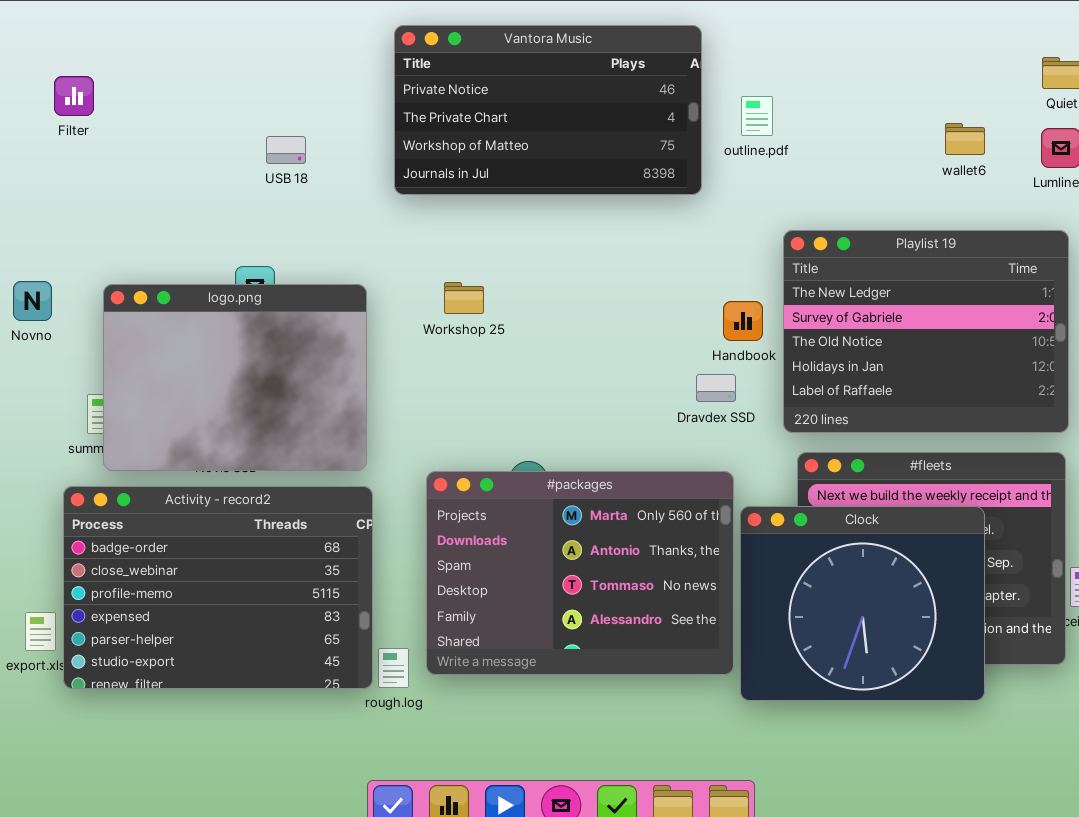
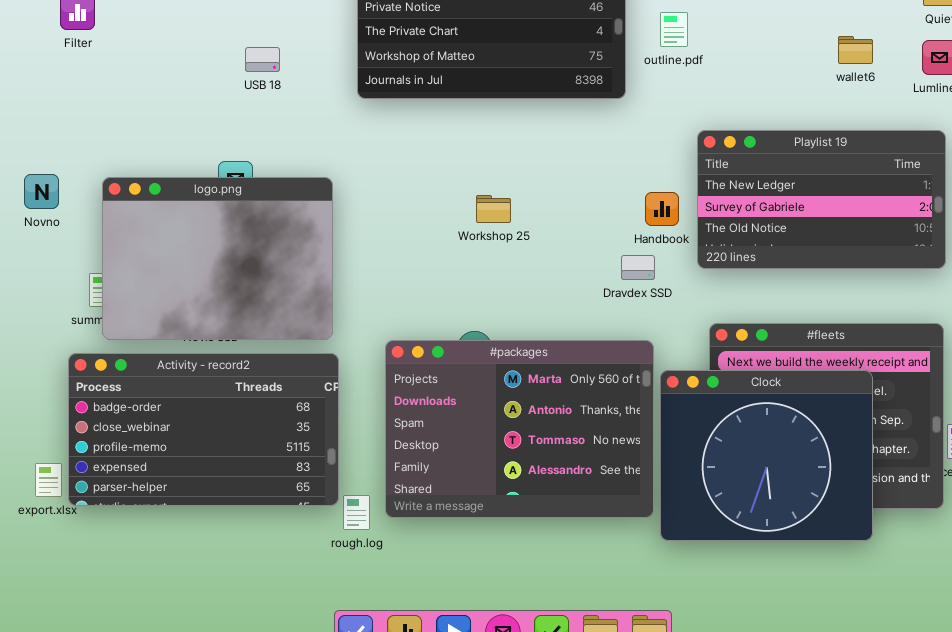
Playlist 19: [783,230,1069,433] -> [697,130,946,269], resized
Workshop 25: [444,282,484,314] -> [476,195,511,223], moved
Activity - record2: [63,486,373,689] -> [68,353,339,506], resized

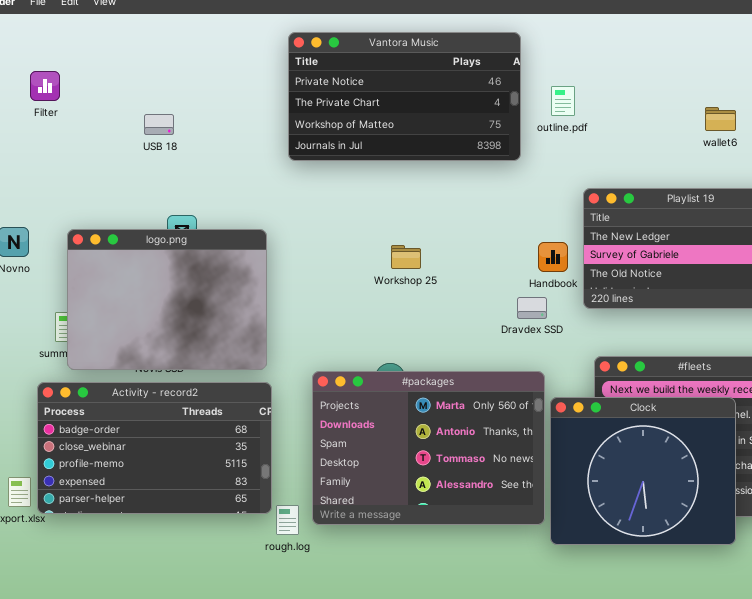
USB 18: [245,47,280,72] -> [144,114,174,135], moved

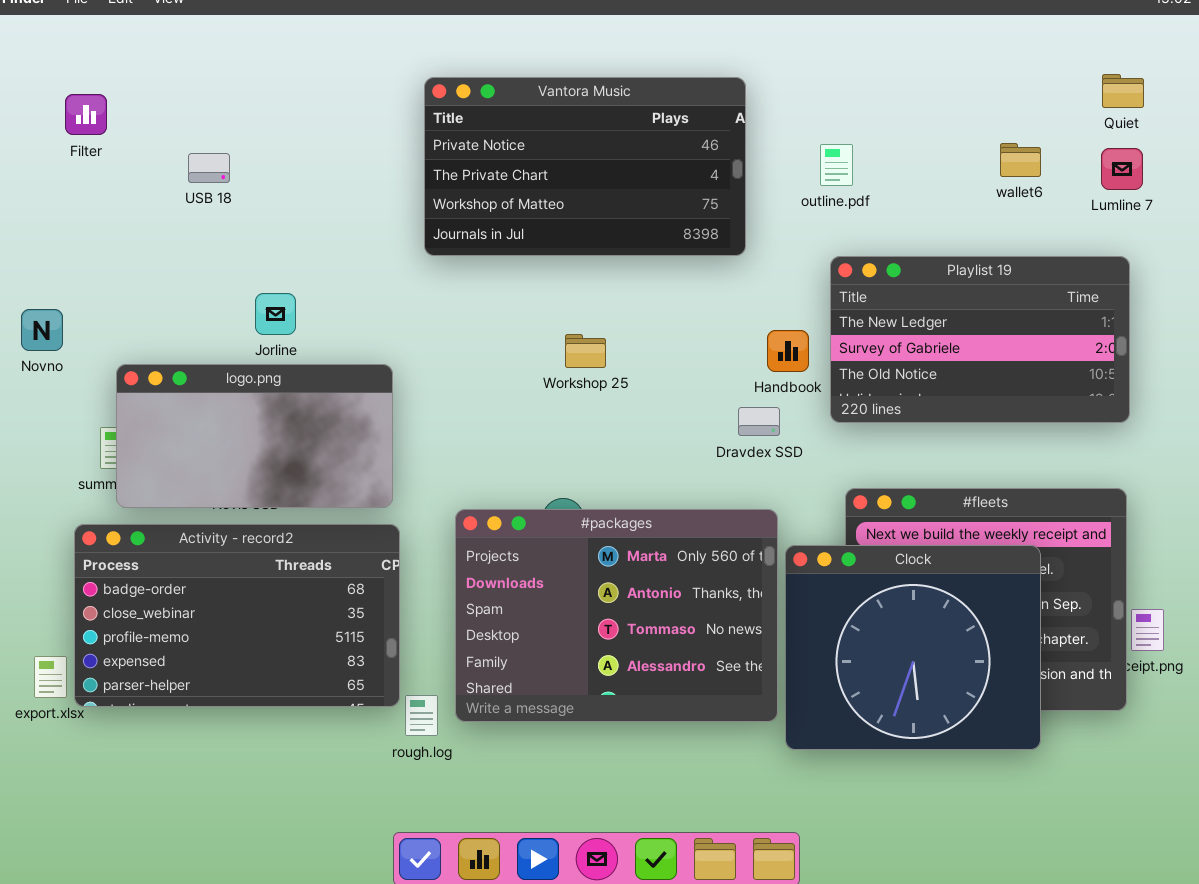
Vantora Music: [288,32,521,161] -> [424,77,746,256], moved
outline.pdf: [551,86,575,116] -> [820,144,853,186], moved
USB 18: [144,114,174,135] -> [188,153,230,183], moved
logo.png: [67,229,267,370] -> [116,364,393,508], resized

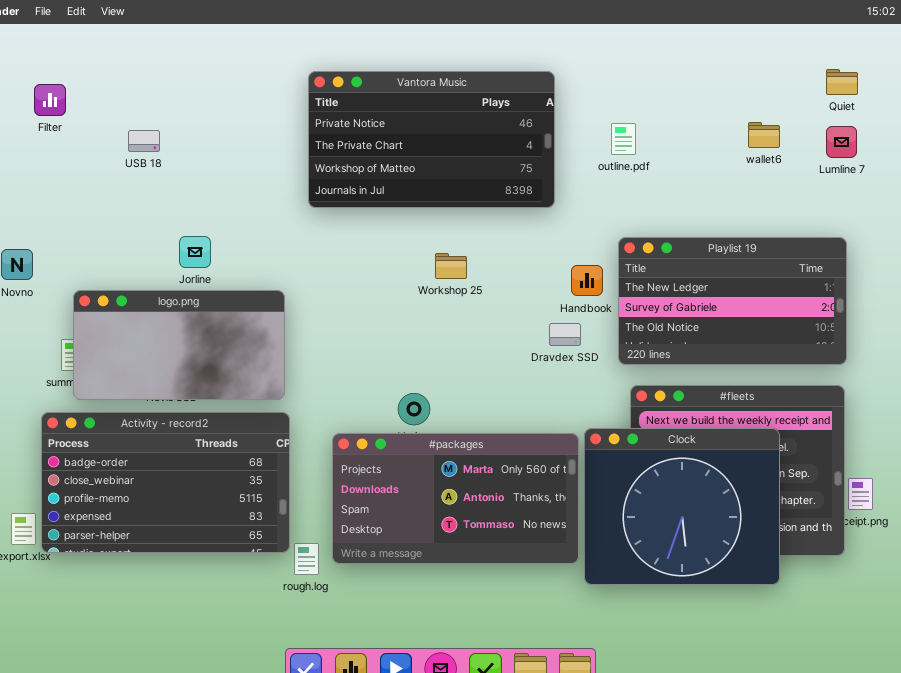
Playlist 19: [830,256,1130,423] -> [618,237,847,365], moved
Workshop 25: [565,334,606,368] -> [435,253,467,279], moved
#packages: [455,509,778,722] -> [332,433,579,564], resized

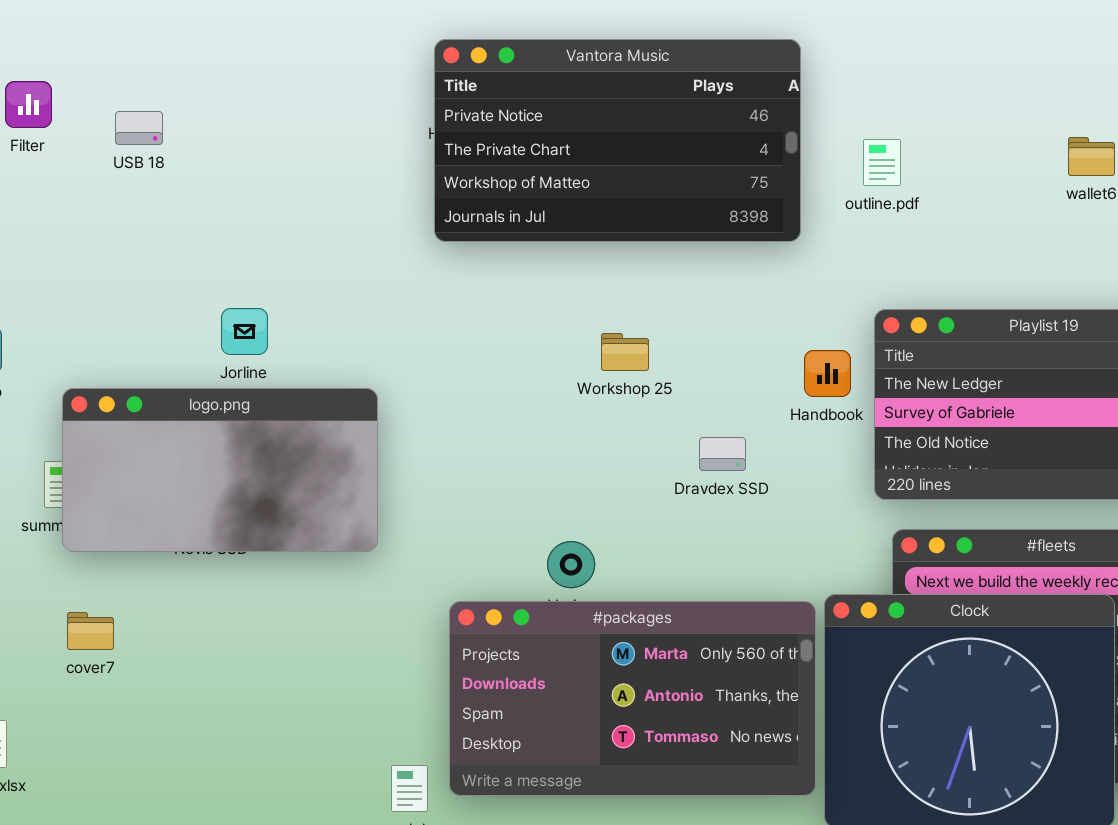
Vantora Music: [308,71,555,208] -> [434,39,801,242], moved
USB 18: [128,130,160,152] -> [115,111,163,145], moved
Dravdex SSD: [549,323,581,346] -> [699,437,746,471], moved
Activity - record2: [41,412,290,553] -> none, closed

